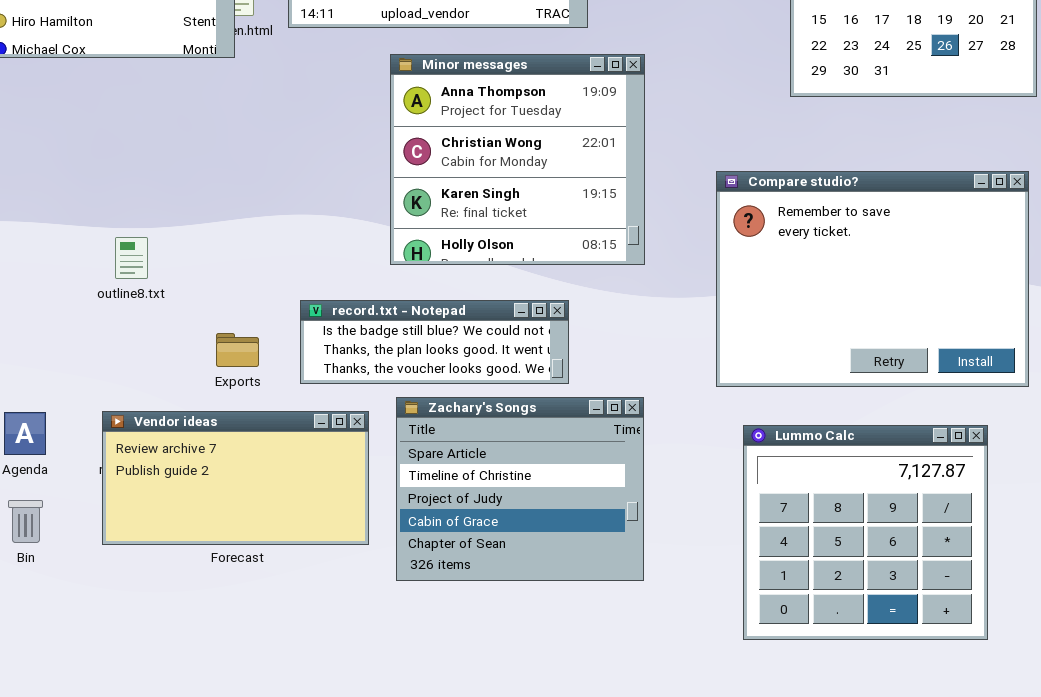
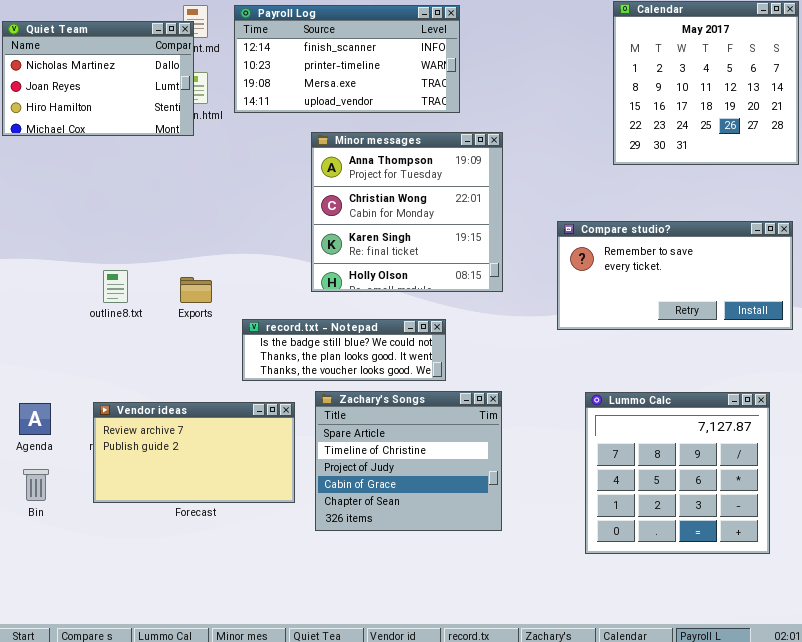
Compare studio?: [716,171,1029,387] -> [557,221,793,330], resized
Exports: [216,333,259,367] -> [180,277,212,303], moved
Lummo Calc: [743,425,988,640] -> [585,392,770,554], moved

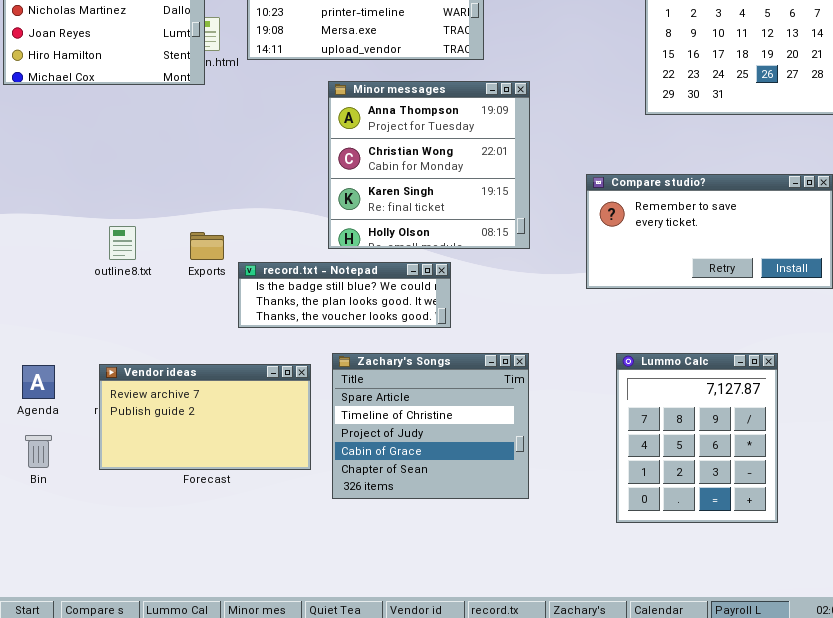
record.txt - Notepad: [242,319,446,381] -> [238,262,451,328], moved
Lummo Calc: [585,392,770,554] -> [616,353,778,523], resized

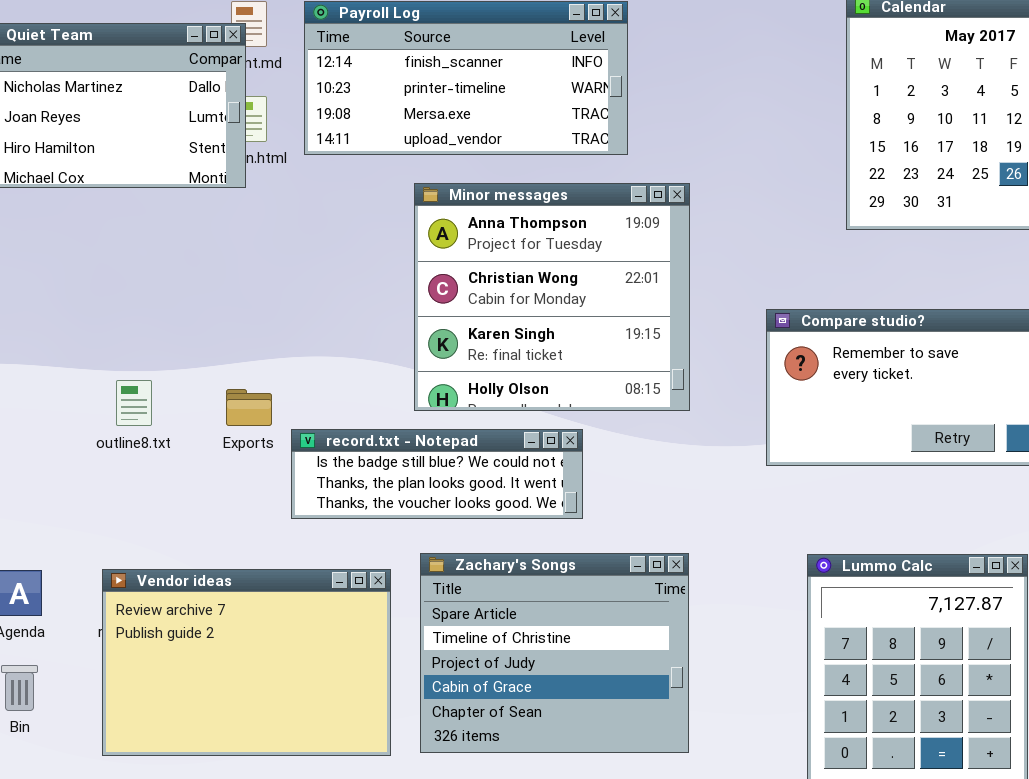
Vendor ideas: [99,364,311,470] -> [102,569,391,756], resized

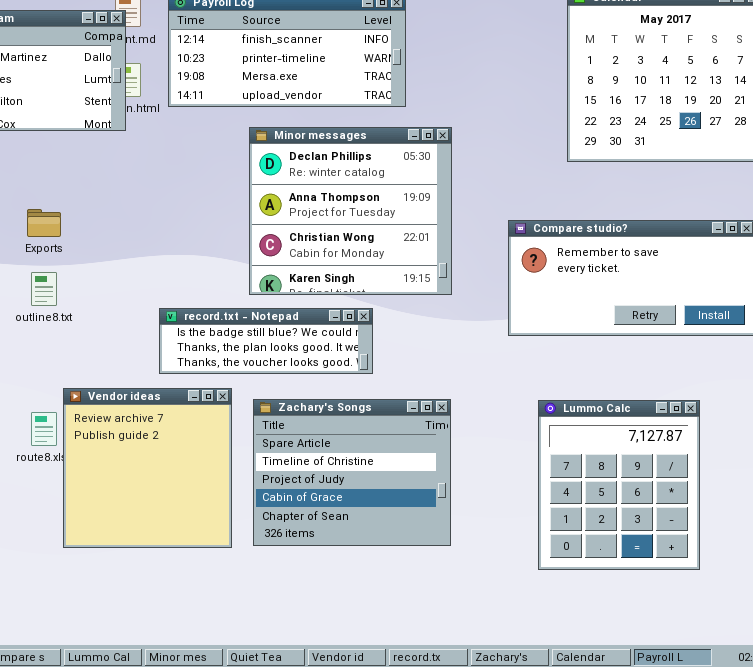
Minor messages: [414,183,690,411] -> [249,127,452,295], scrolled up 1 row
Exports: [226,389,272,426] -> [27,209,61,237], moved
Vendor ideas: [102,569,391,756] -> [63,388,232,548], resized

